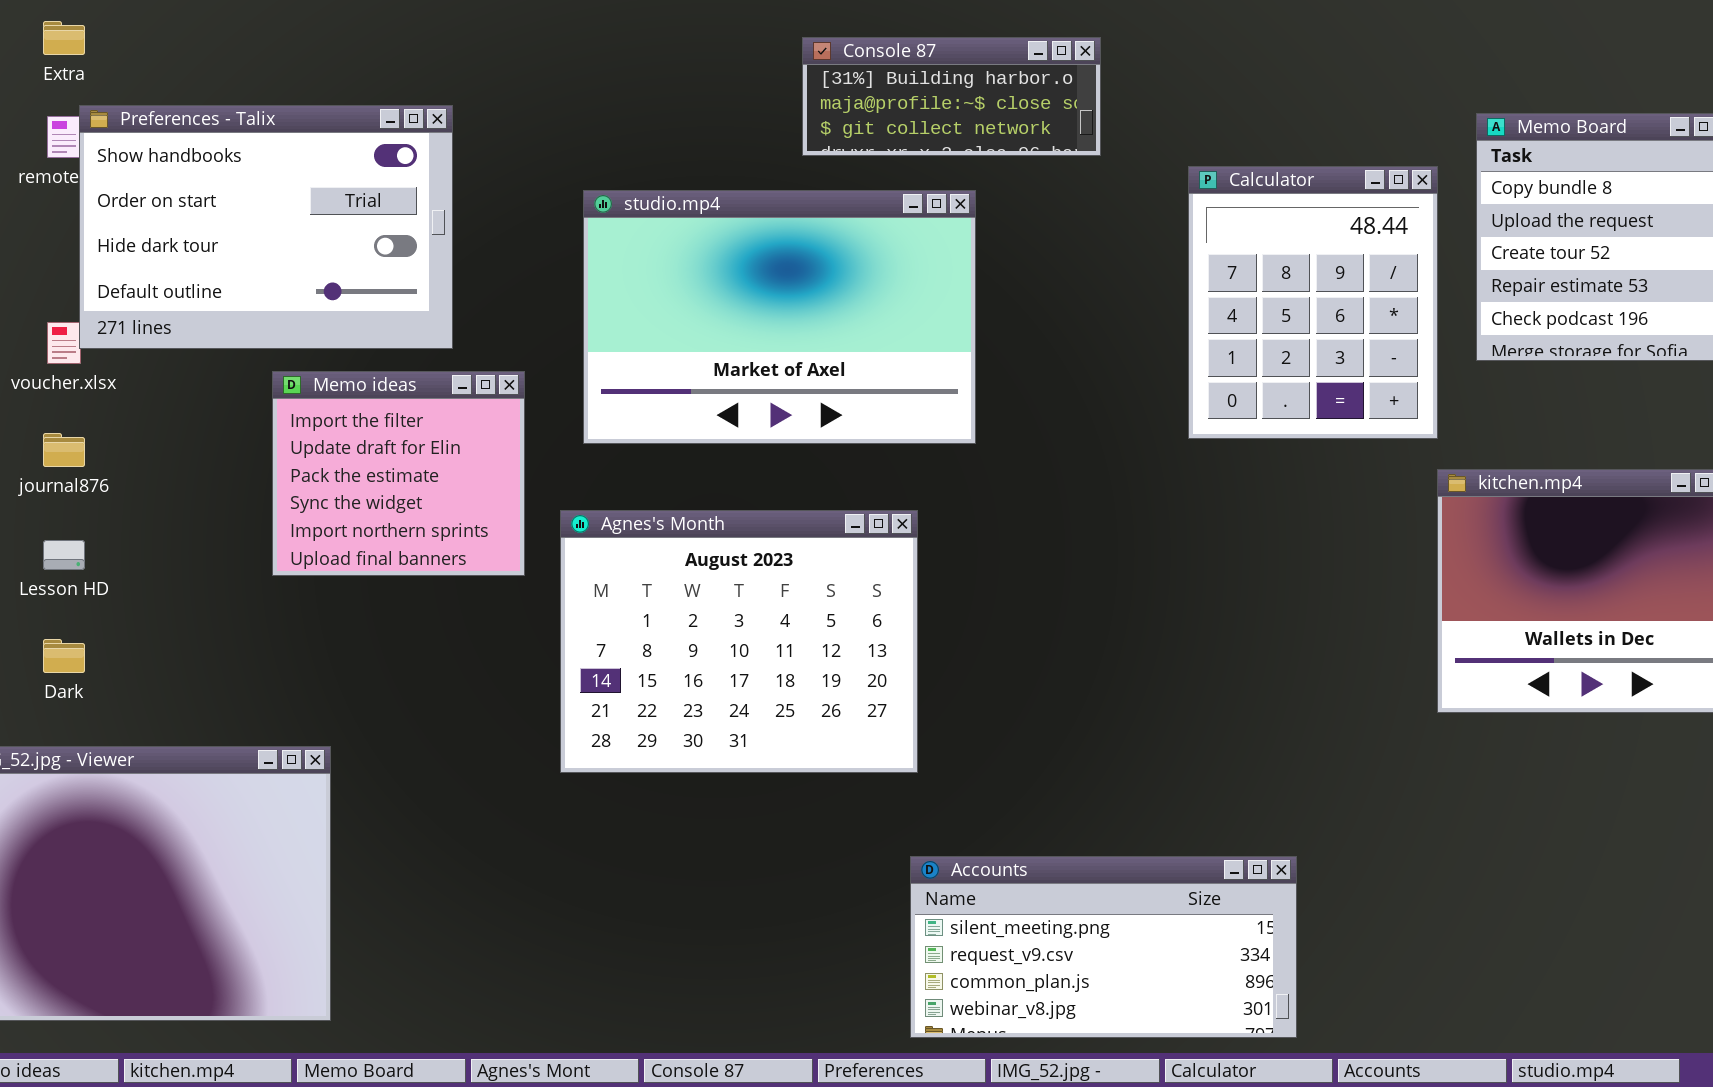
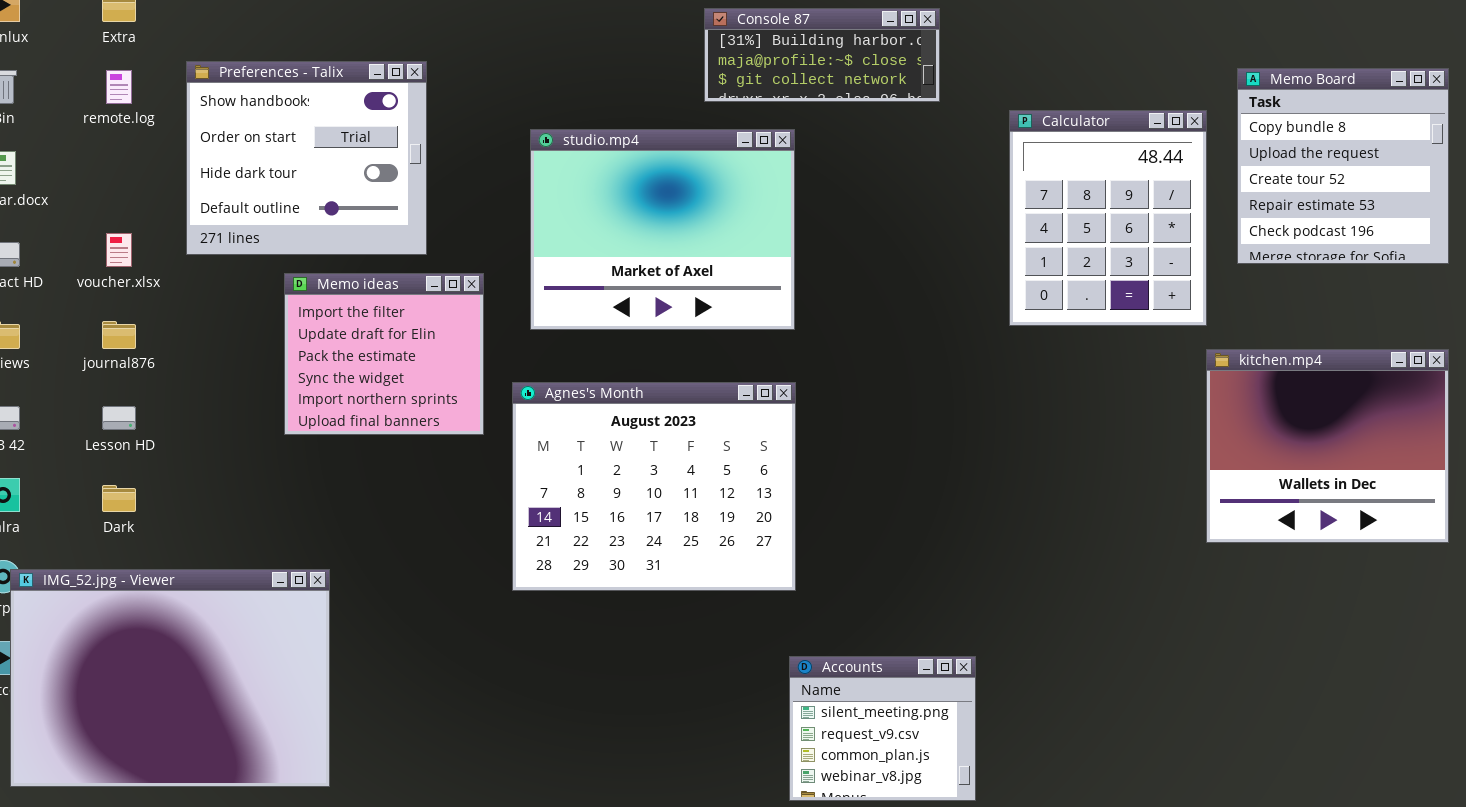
Preferences - Talix: [79,105,453,349] -> [186,61,427,255], resized
studio.mp4: [583,190,976,444] -> [530,129,795,330], resized
Accounts: [910,856,1297,1038] -> [789,656,976,801], resized

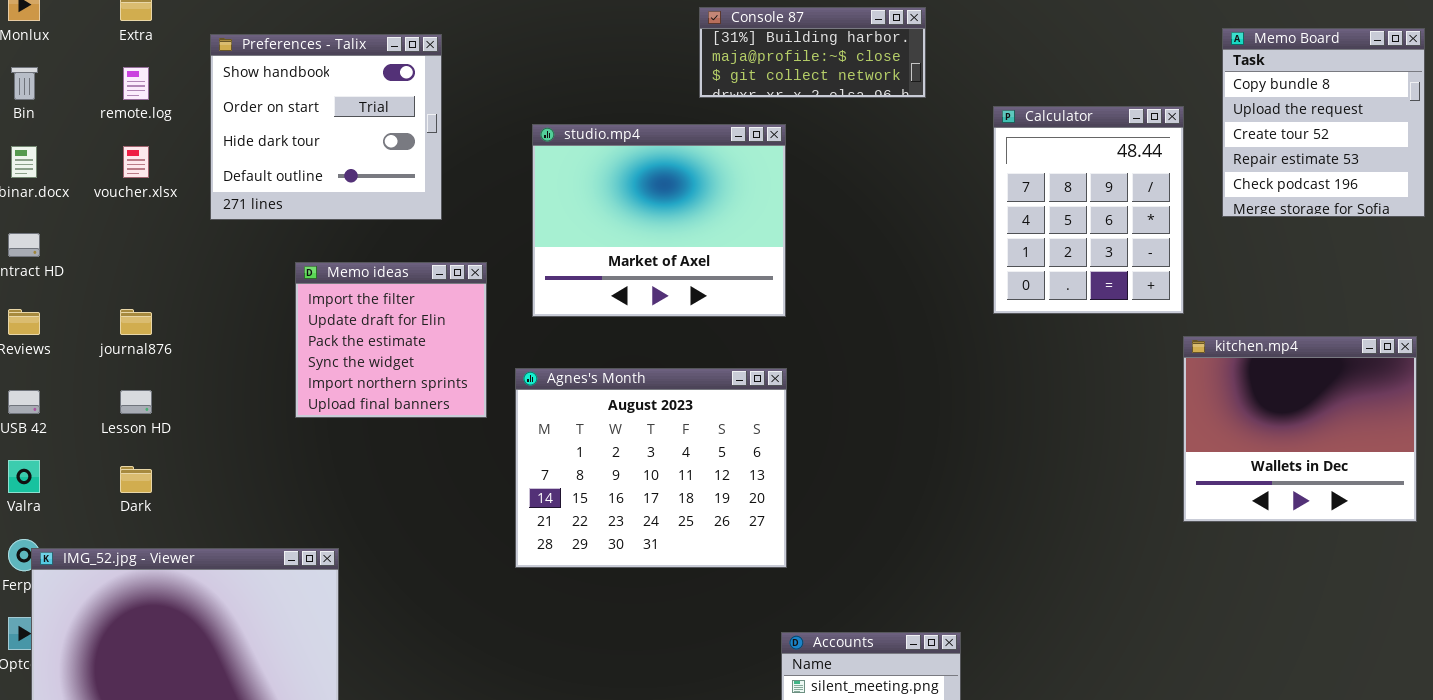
Preferences - Talix: [186,61,427,255] -> [210,34,442,220], moved
Memo Board: [1237,68,1449,264] -> [1222,28,1425,217], moved
voucher.xlsx: [106,233,132,267] -> [123,146,149,178], moved

